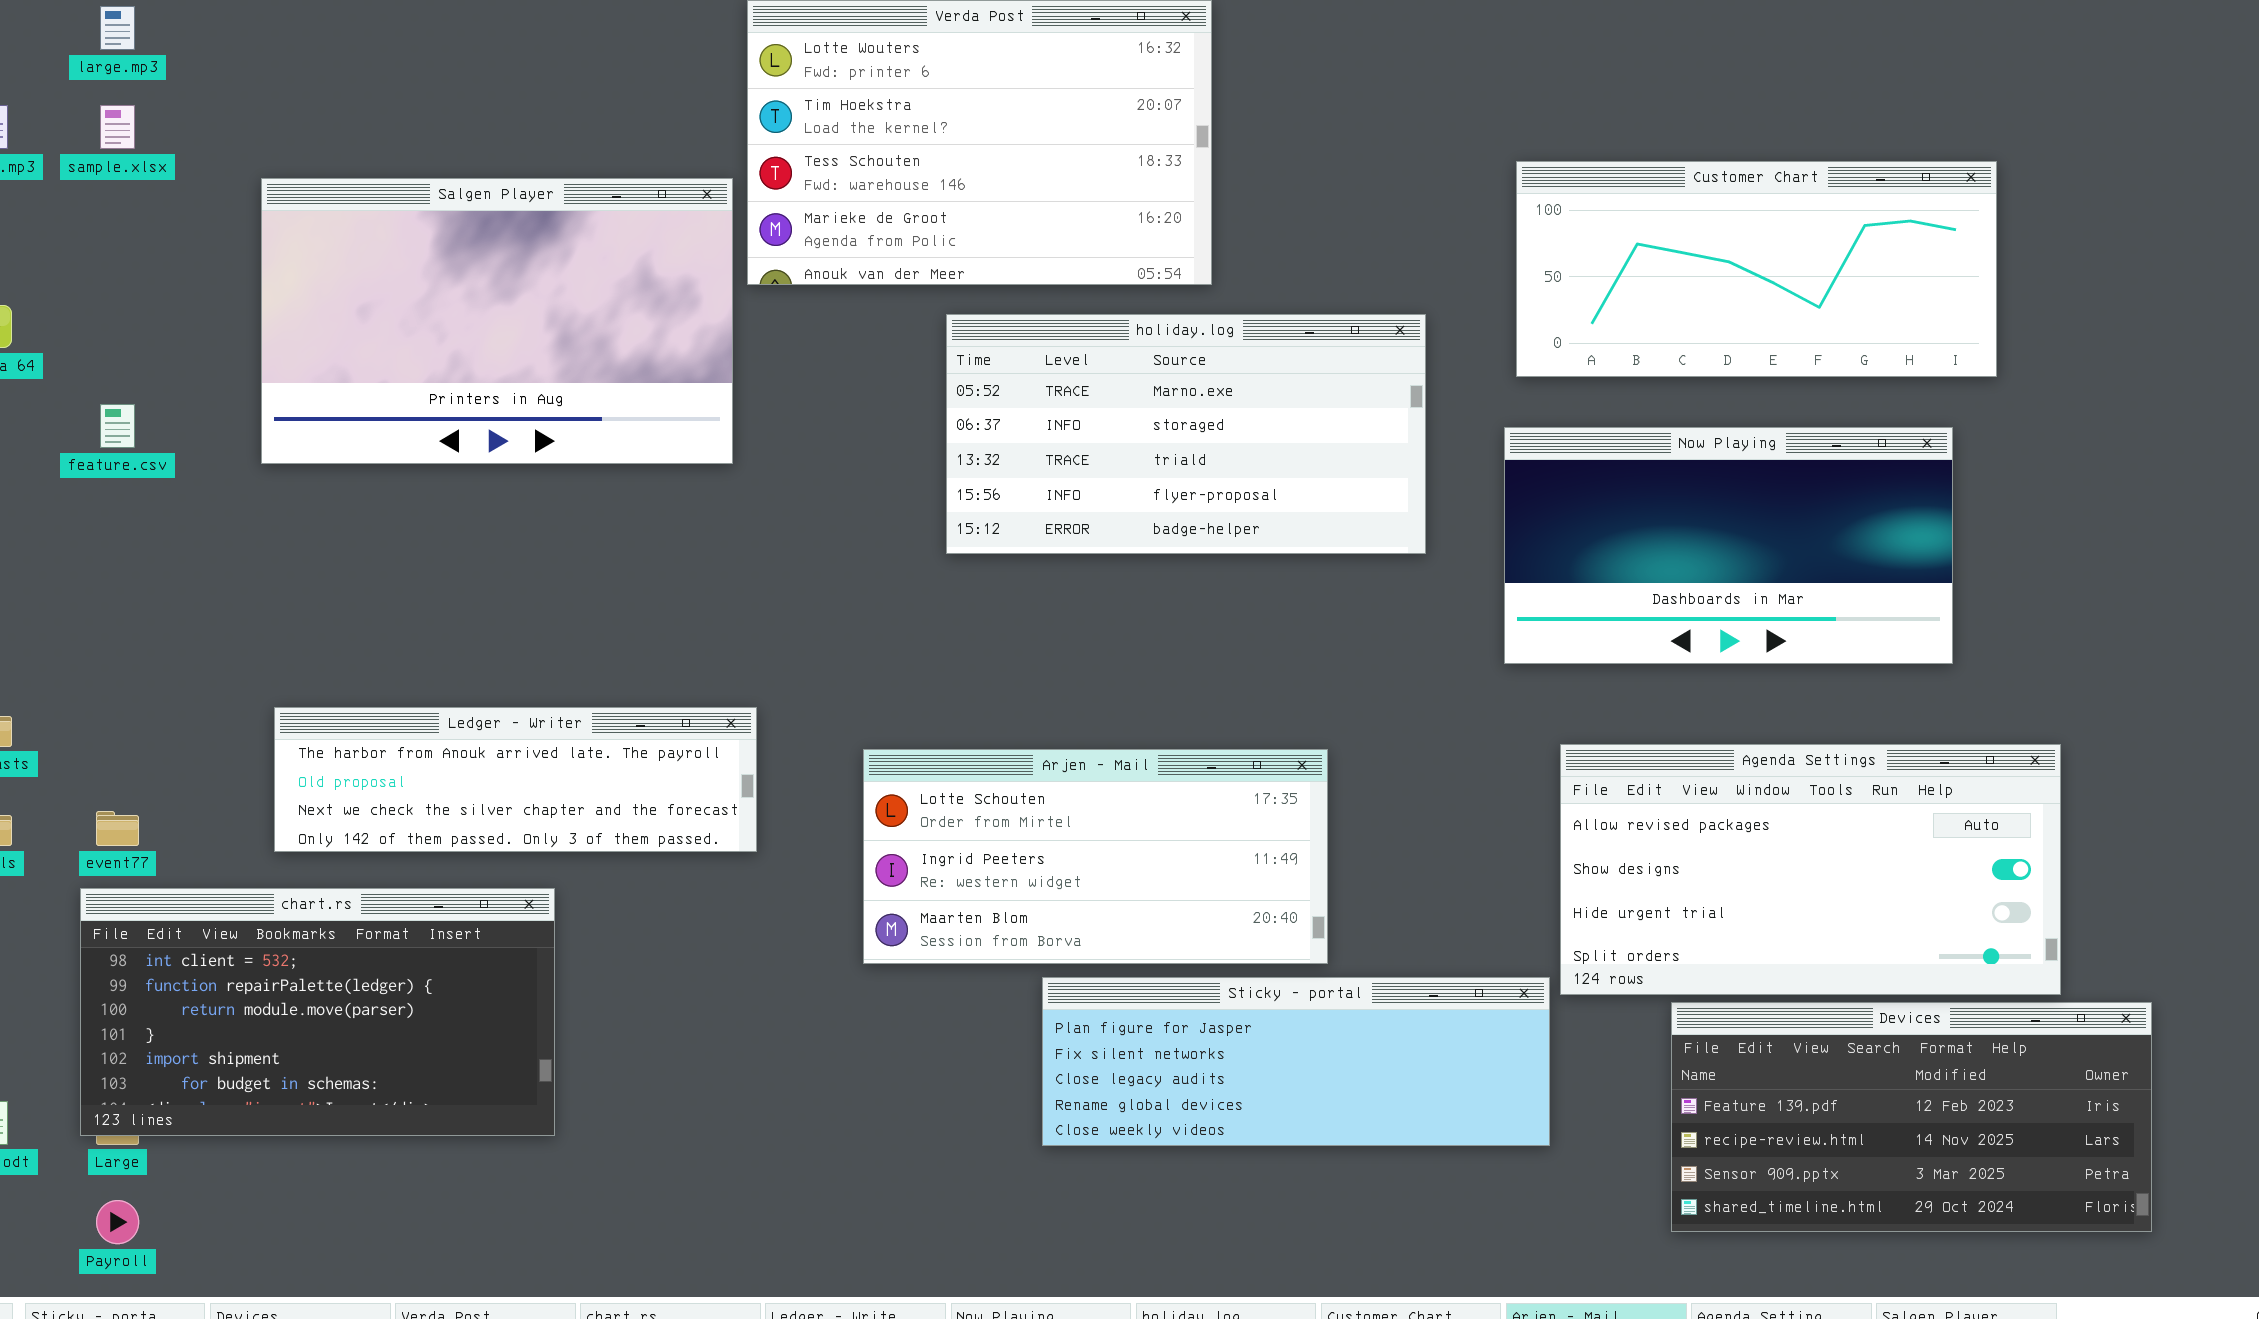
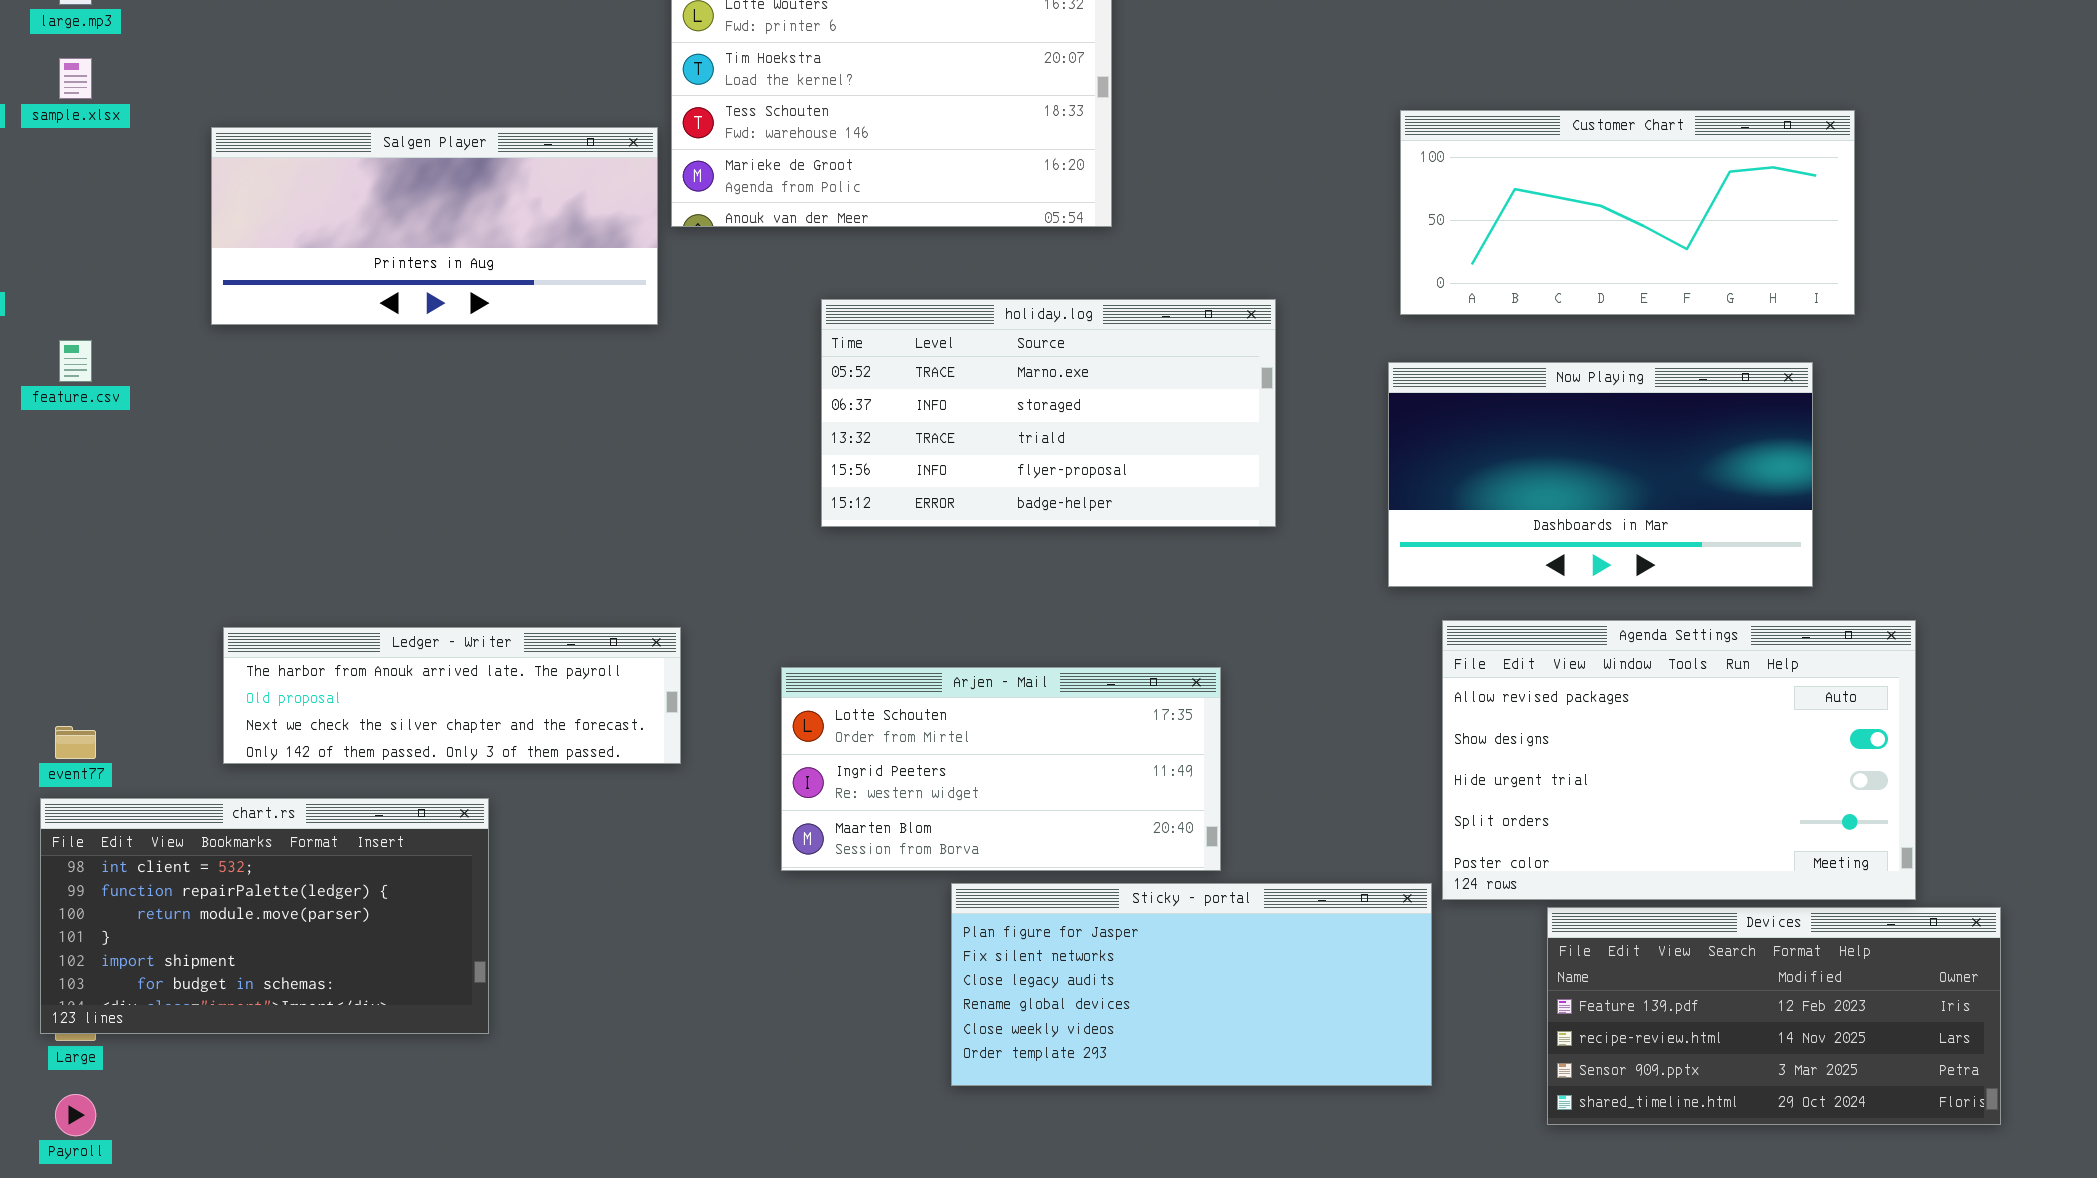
Salgen Player: [261,178,733,464] -> [211,127,658,325], resized
holiday.log: [946,314,1426,554] -> [821,299,1276,527], moved
Agenda Settings: [1560,744,2061,995] -> [1442,620,1916,900], resized
Sticky - portal: [1042,977,1550,1146] -> [951,883,1432,1086], resized

